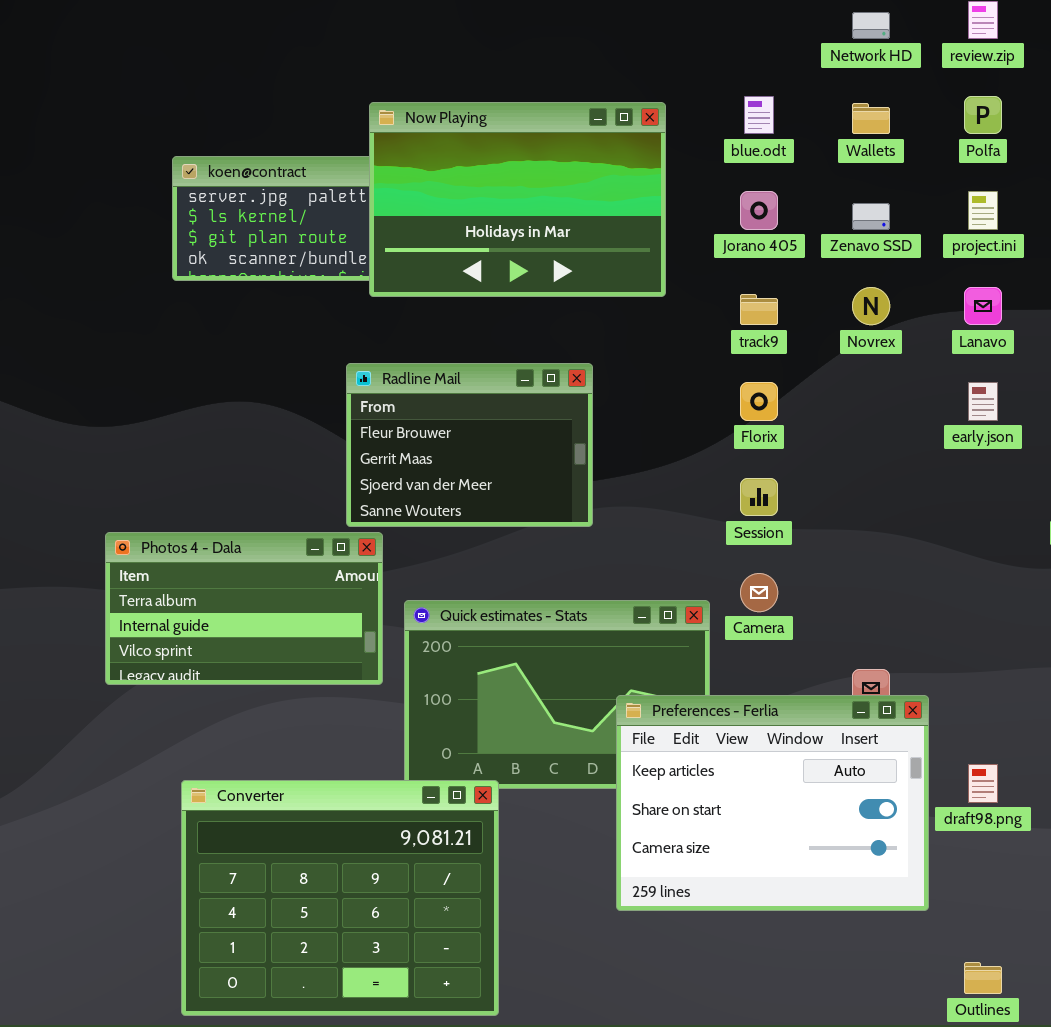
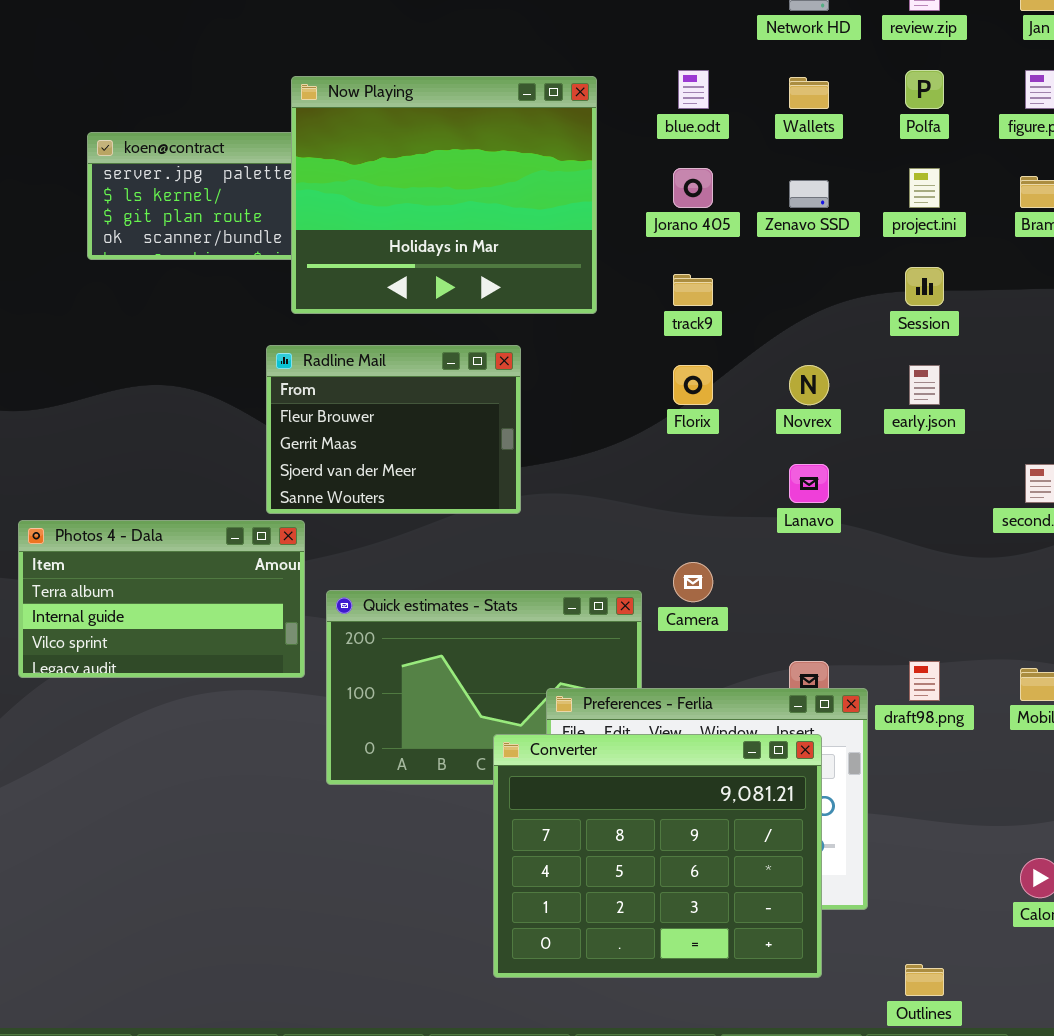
Now Playing: [369,102,666,297] -> [291,76,597,314], resized
Novrex: [852,287,890,325] -> [789,365,829,405], moved
Lanavo: [964,287,1002,325] -> [789,464,829,503], moved
Session: [740,478,778,516] -> [905,267,944,306], moved
draft98.png: [968,764,998,803] -> [909,661,940,701], moved
Converter: [181,780,499,1016] -> [493,734,822,978], moved

